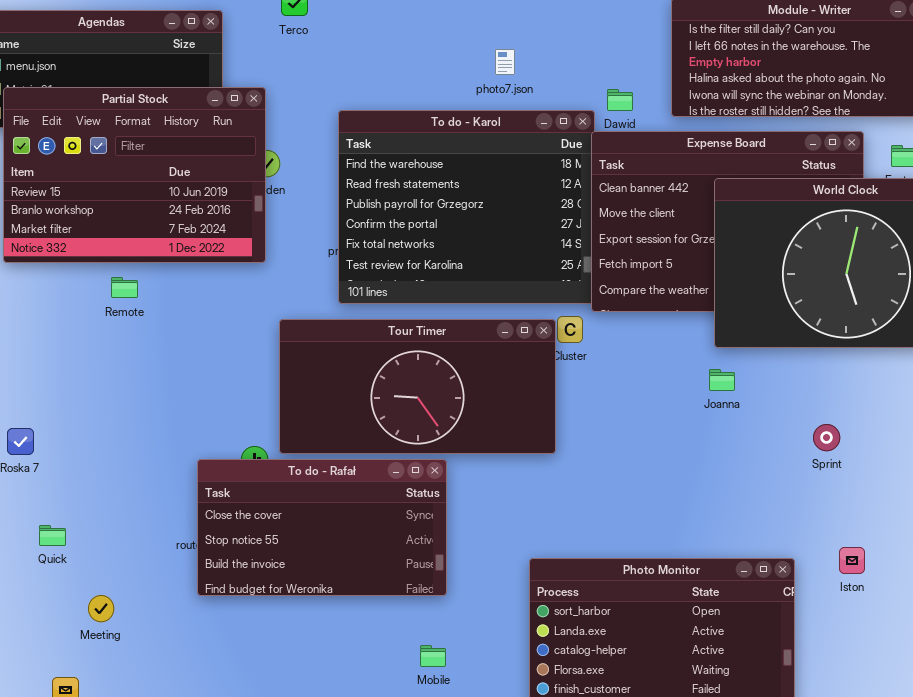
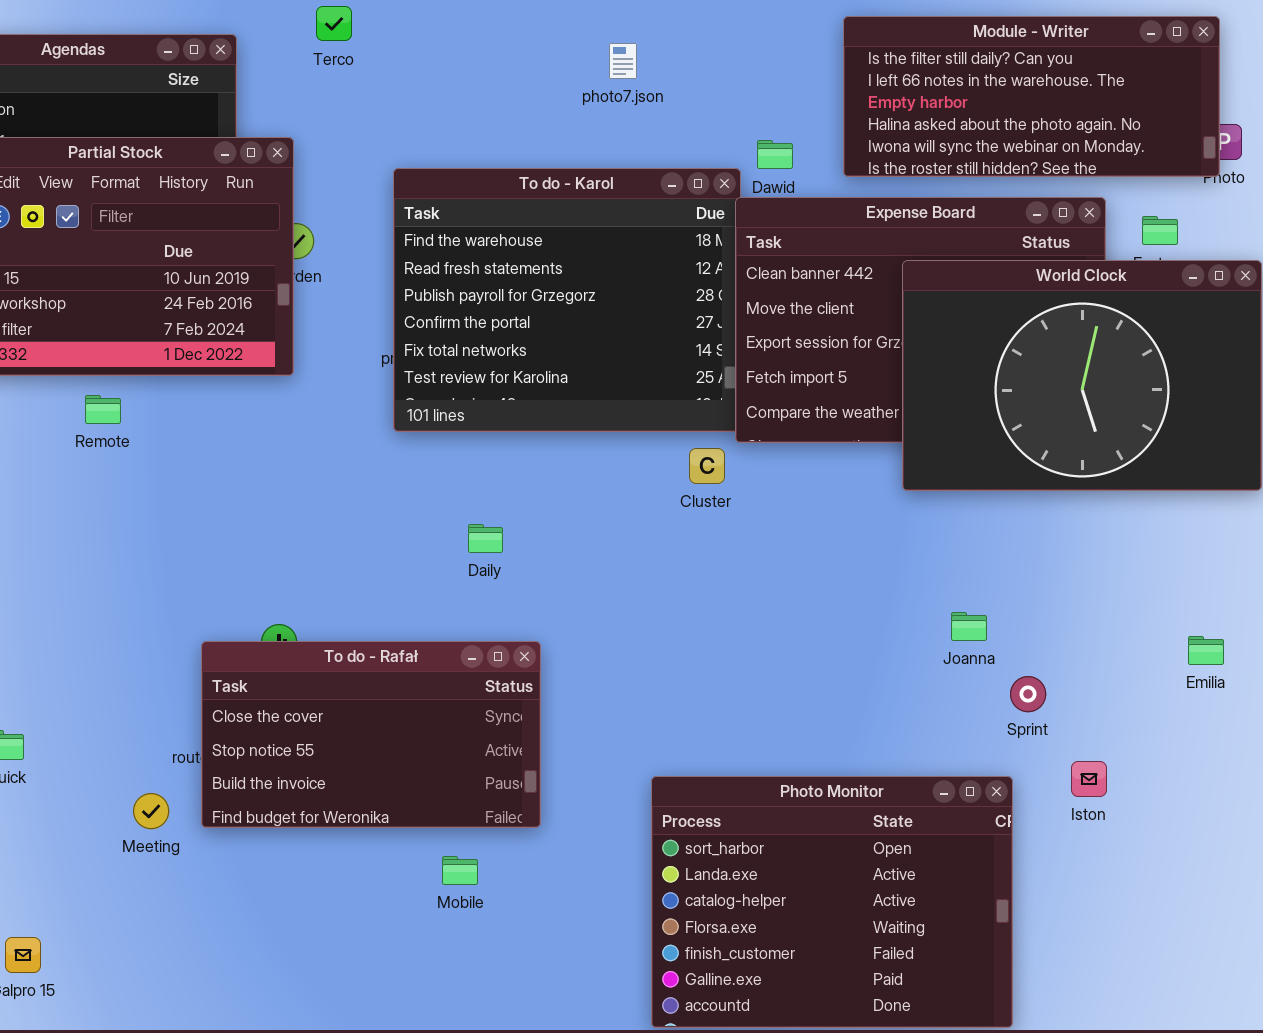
photo7.json: [495,49,515,75] -> [609,43,637,79], moved
Tour Timer: [279,319,556,454] -> none, closed
Joanna: [709,369,735,391] -> [951,612,987,641], moved
Sprint: [813,424,840,451] -> [1010,676,1046,712], moved
Meeting: [88,595,114,622] -> [133,793,169,829], moved
Mobile: [420,645,446,667] -> [442,856,478,885], moved

